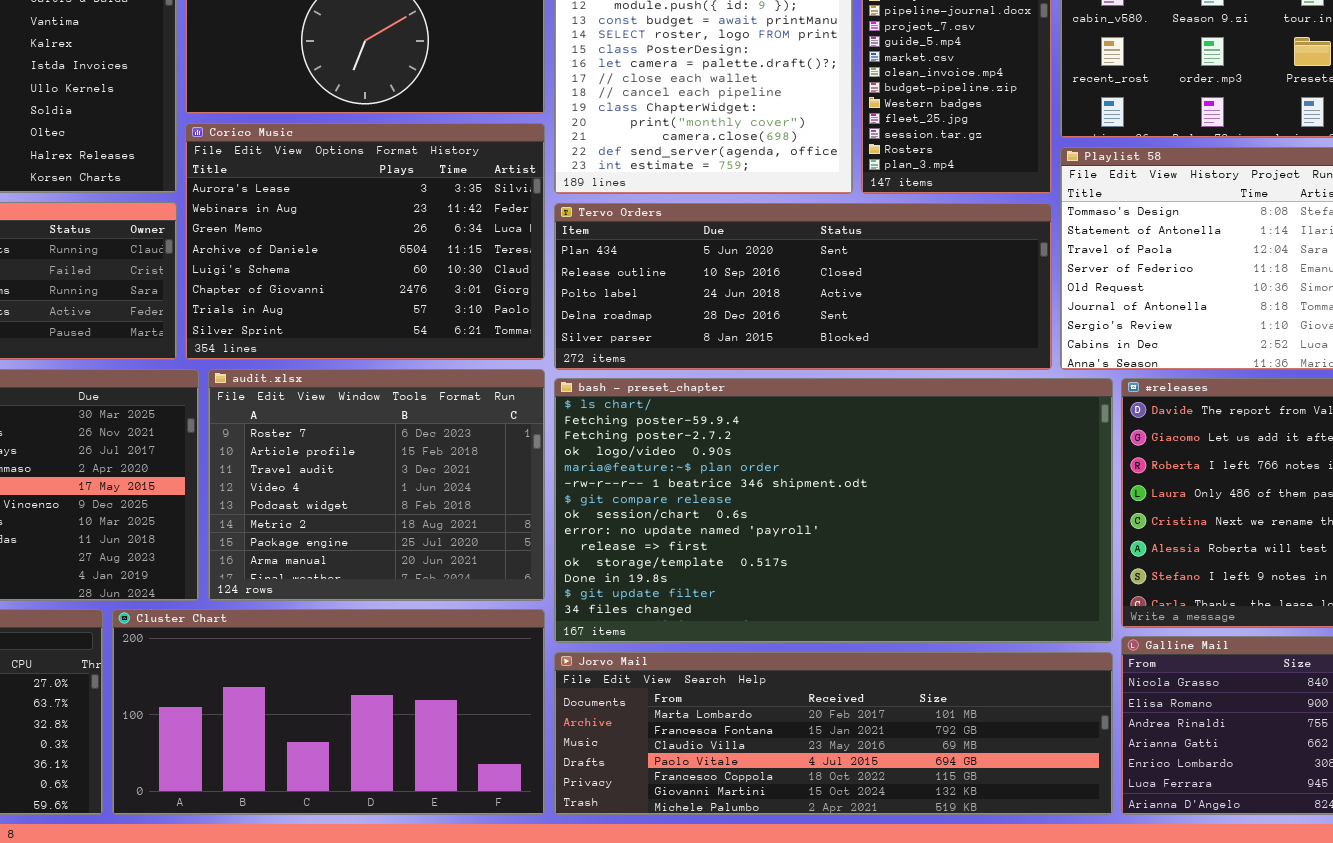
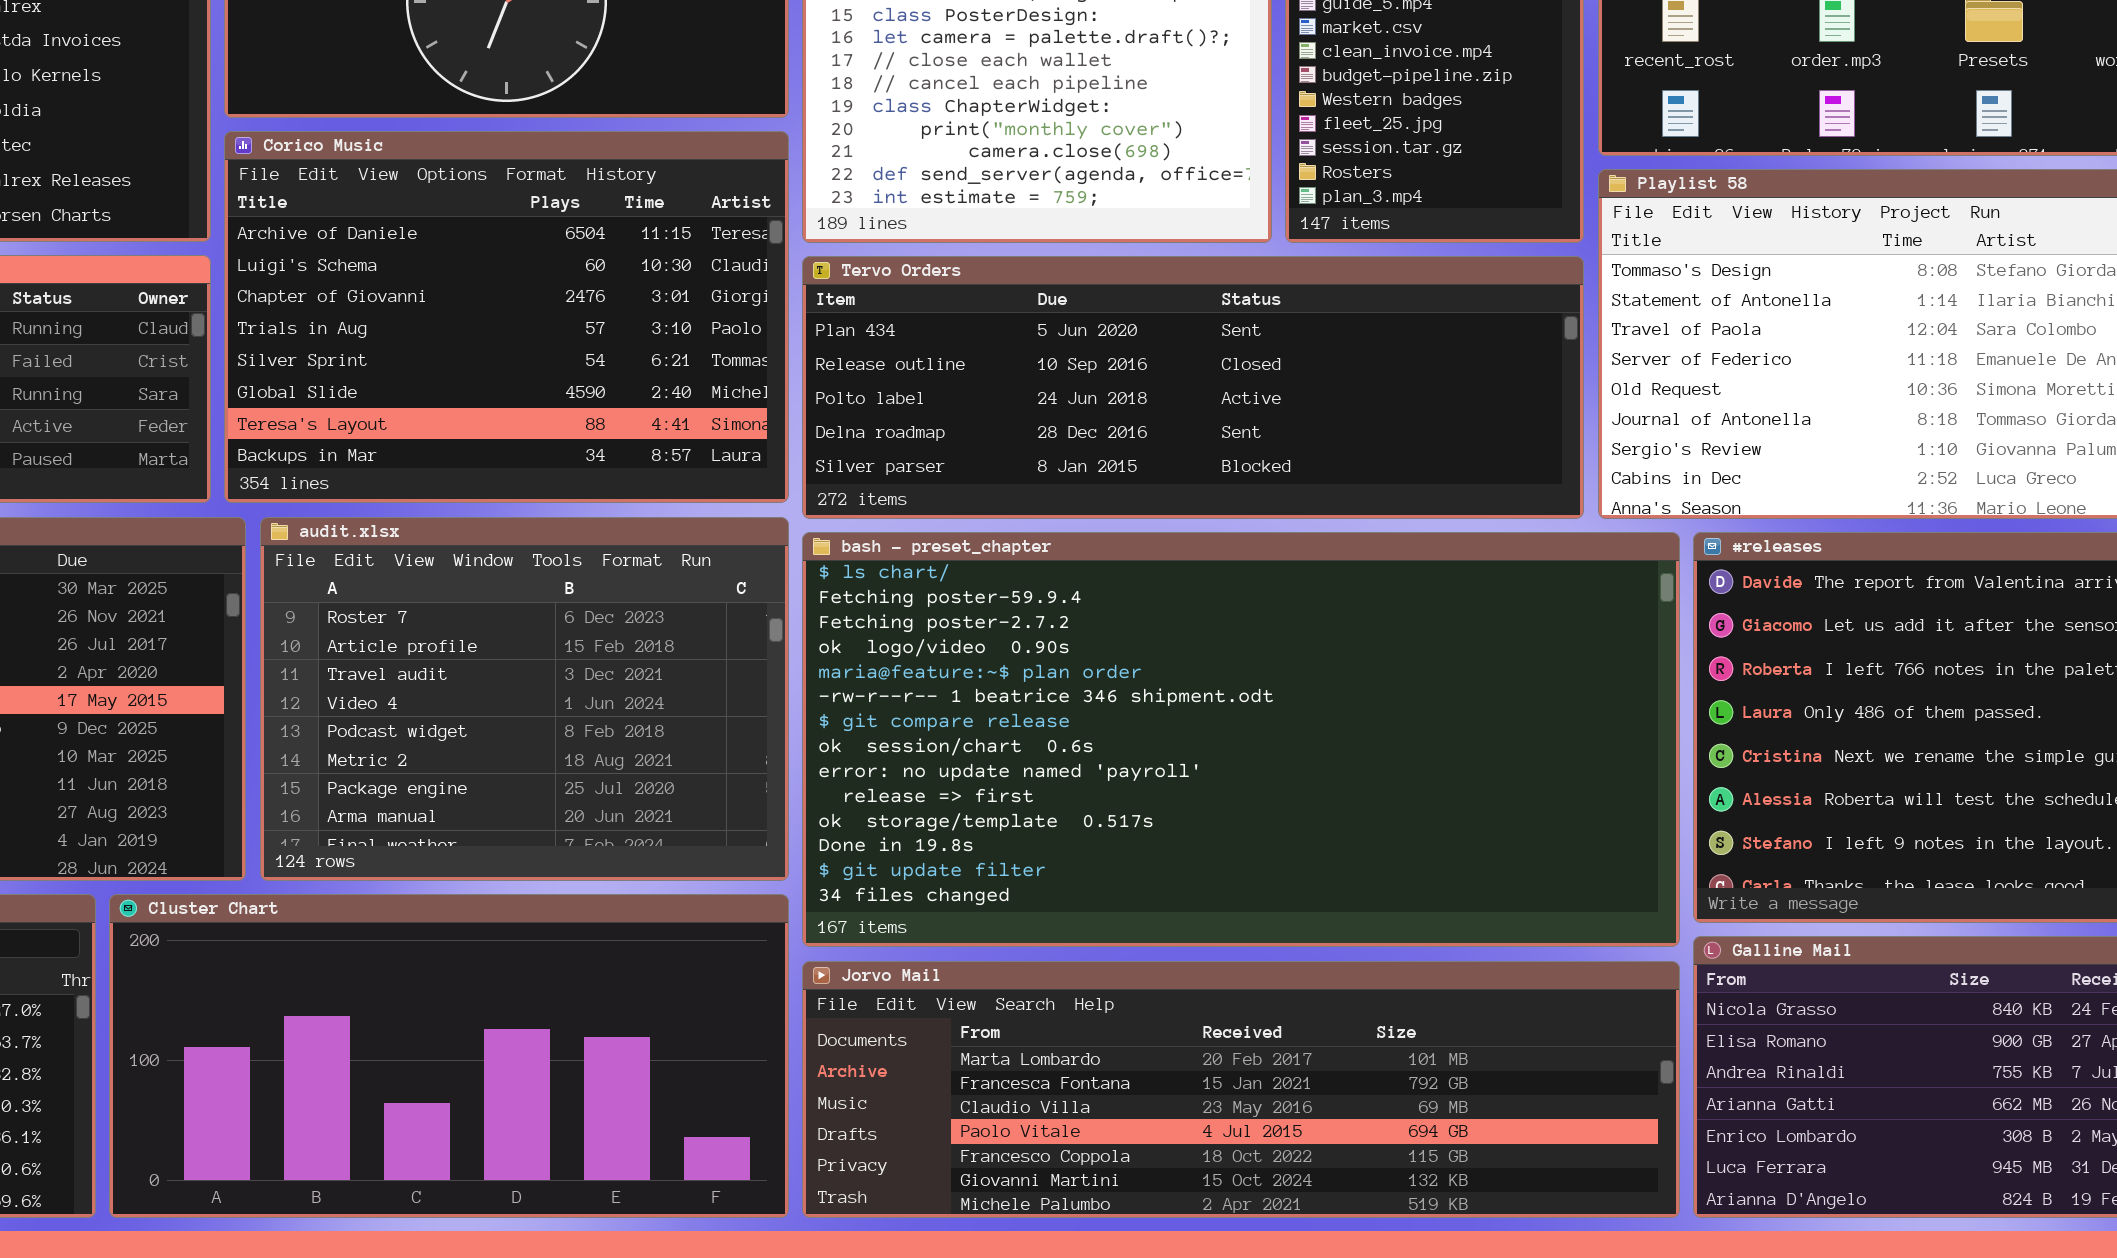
Corico Music: [185,123,545,360] -> [224,131,789,503], scrolled down 3 rows

